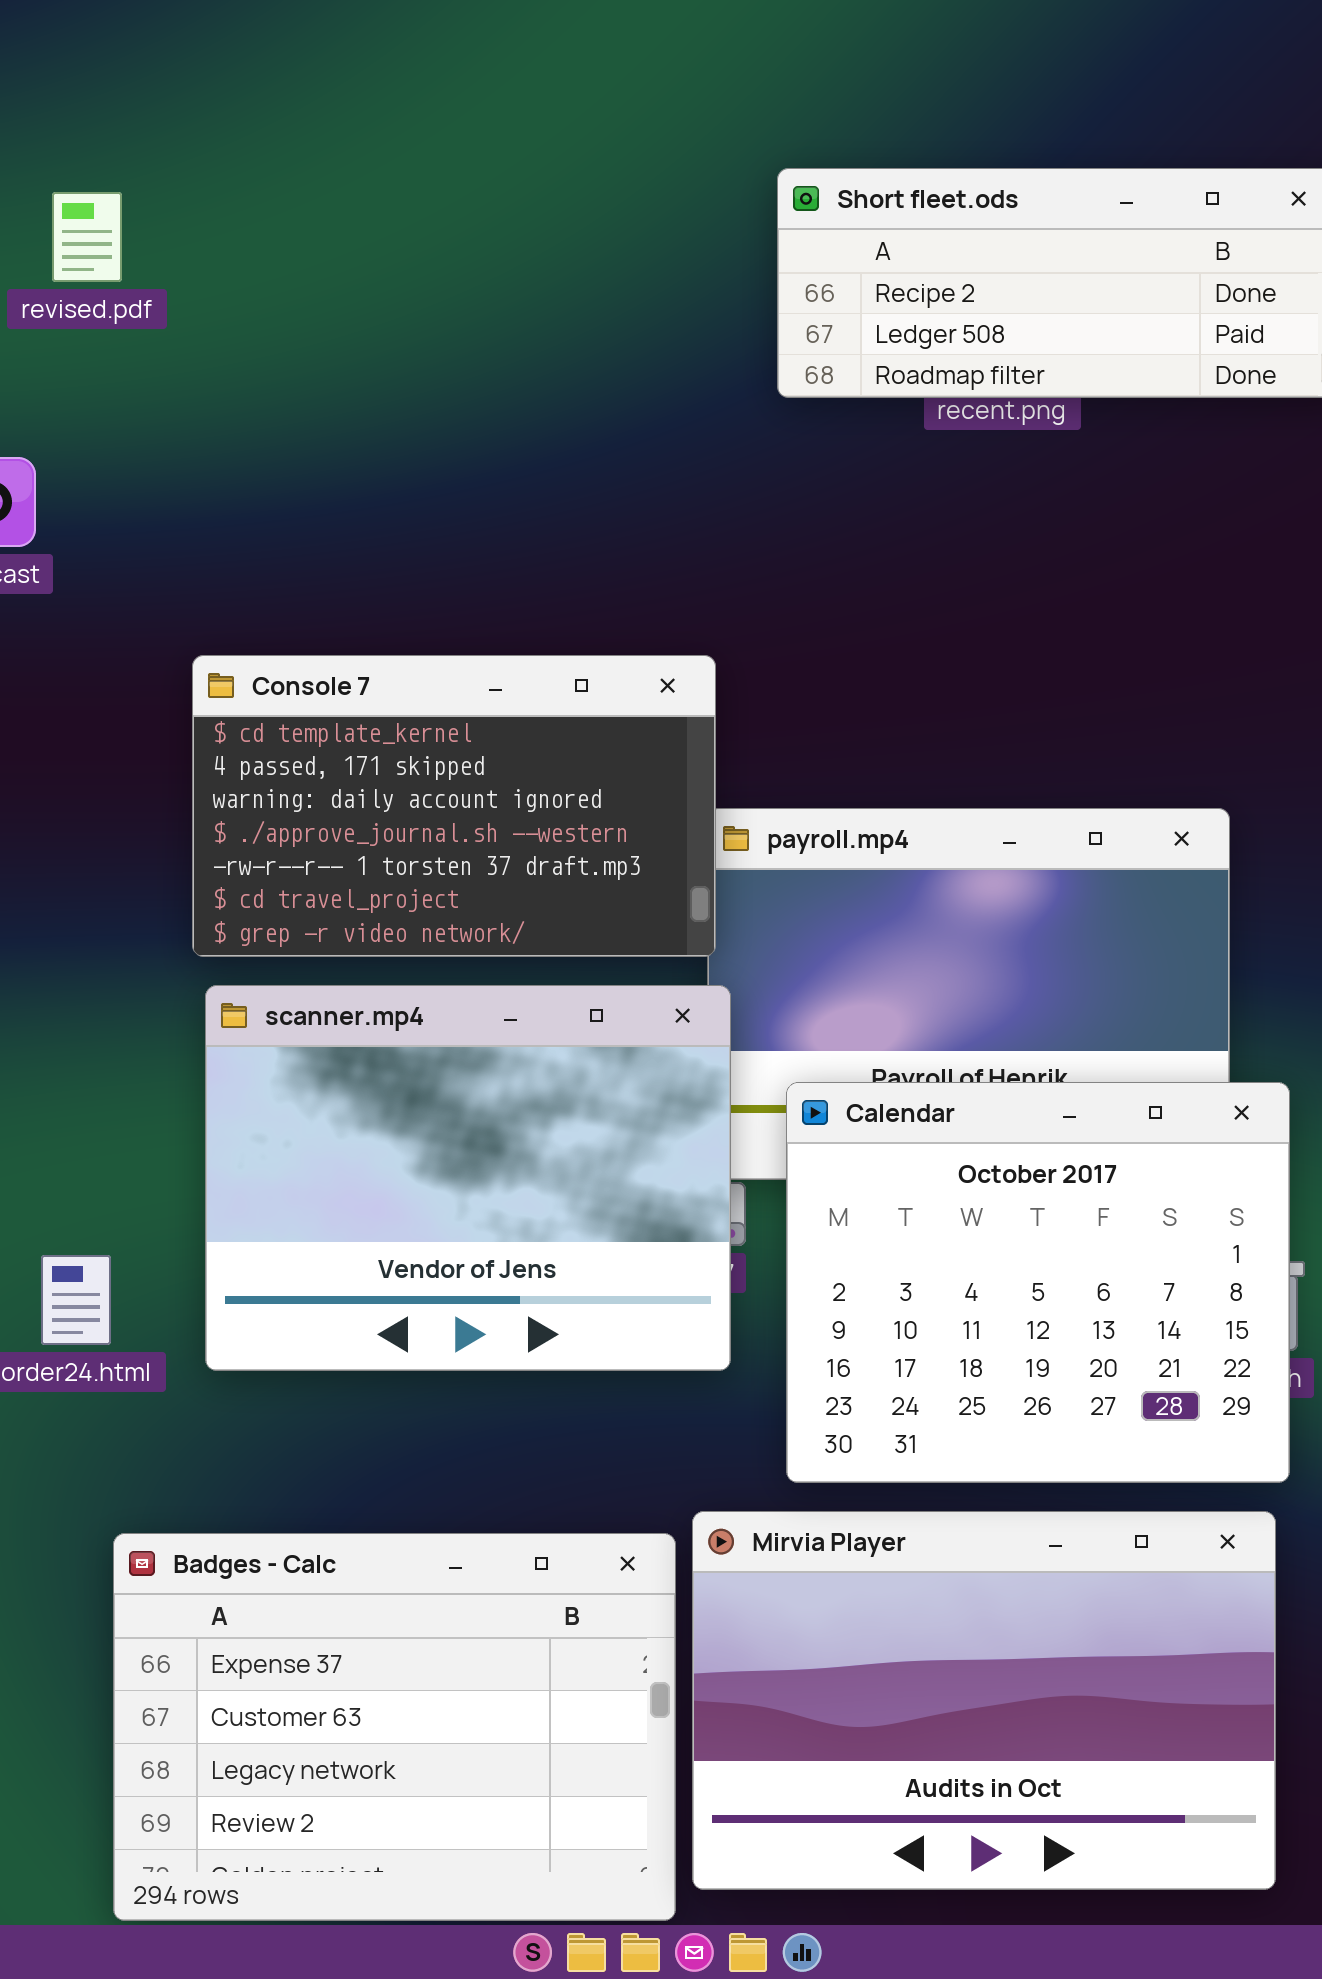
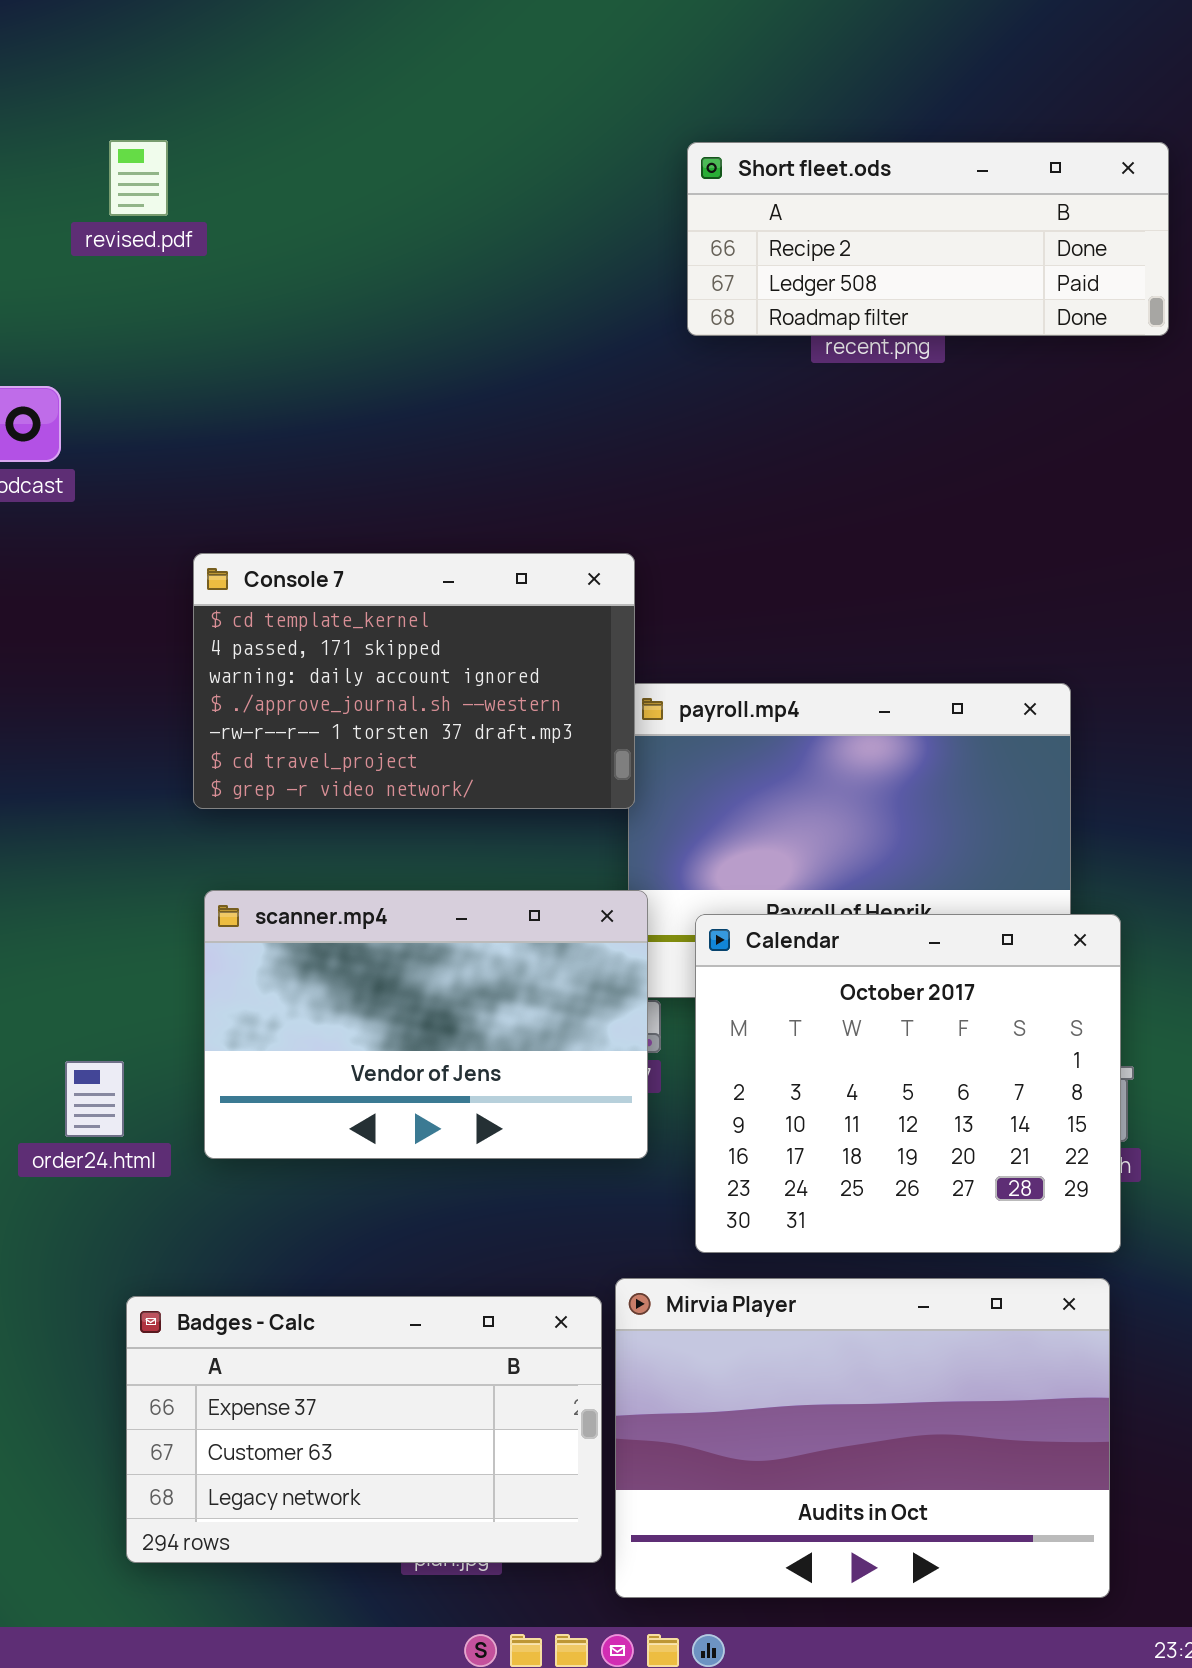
revised.pdf: [52,192,122,282] -> [109,140,168,216], moved
scanner.mp4: [205,985,731,1371] -> [204,890,648,1159], resized
Badges - Calc: [113,1533,676,1921] -> [126,1296,602,1563], resized

